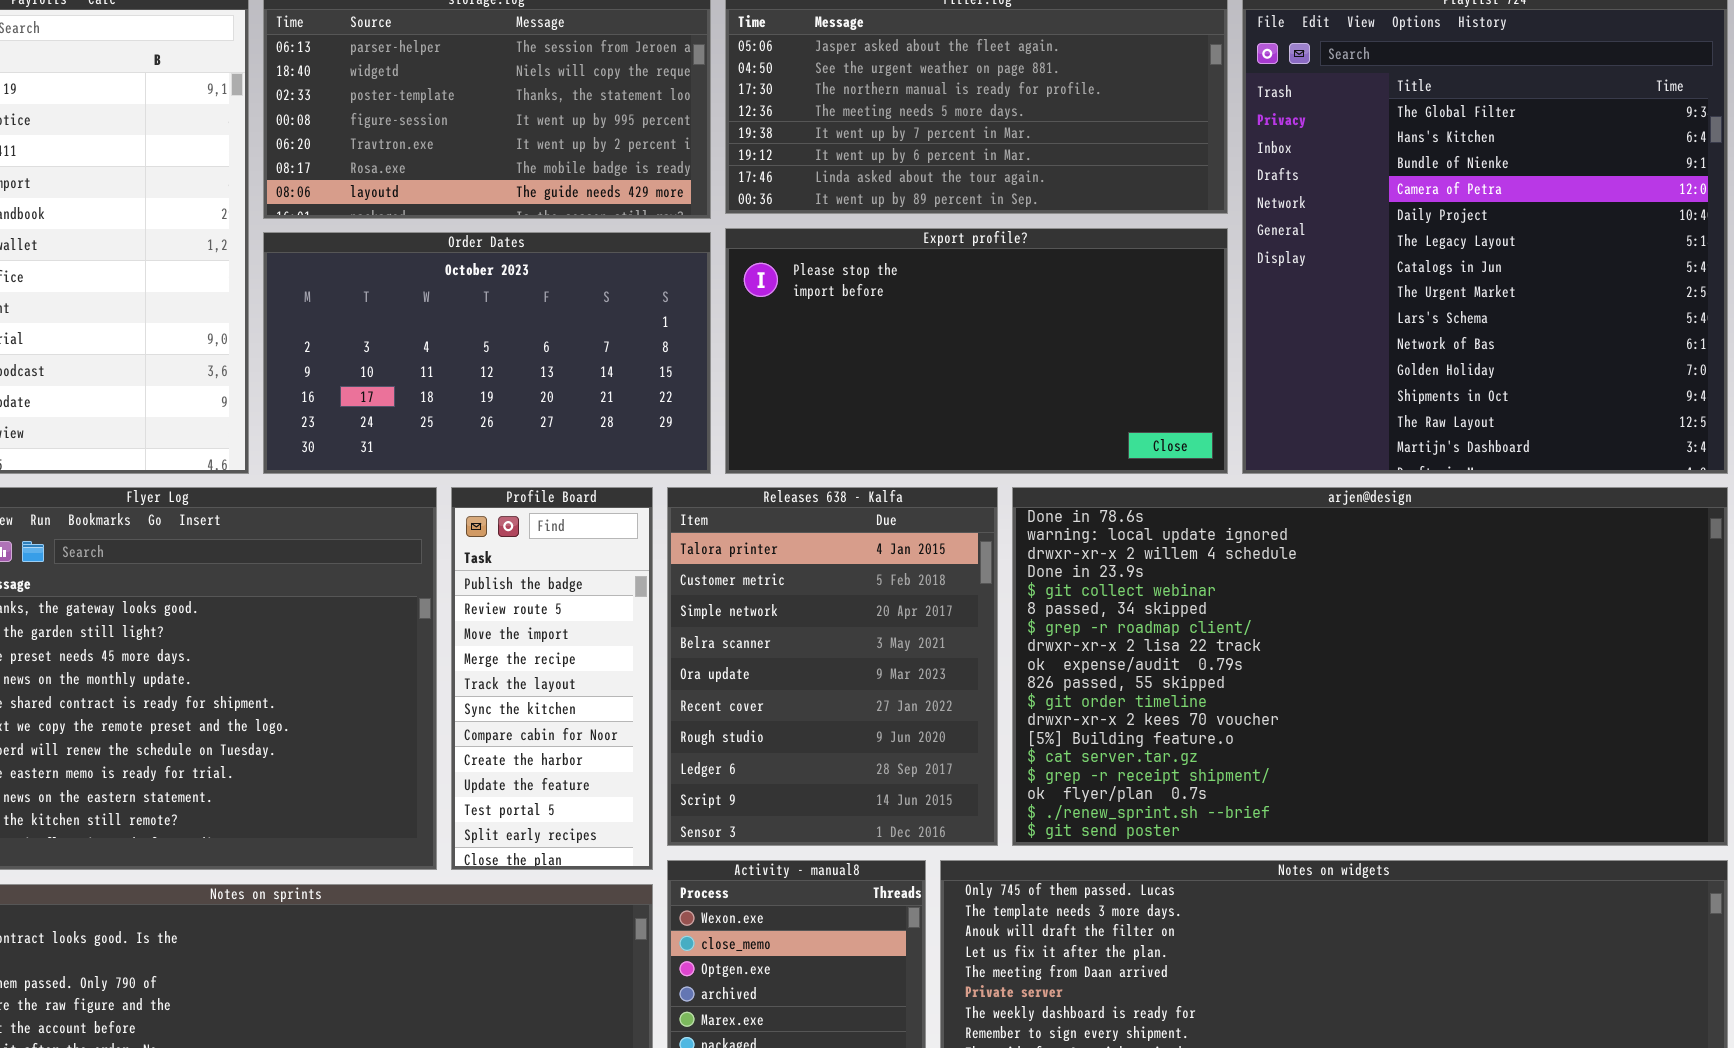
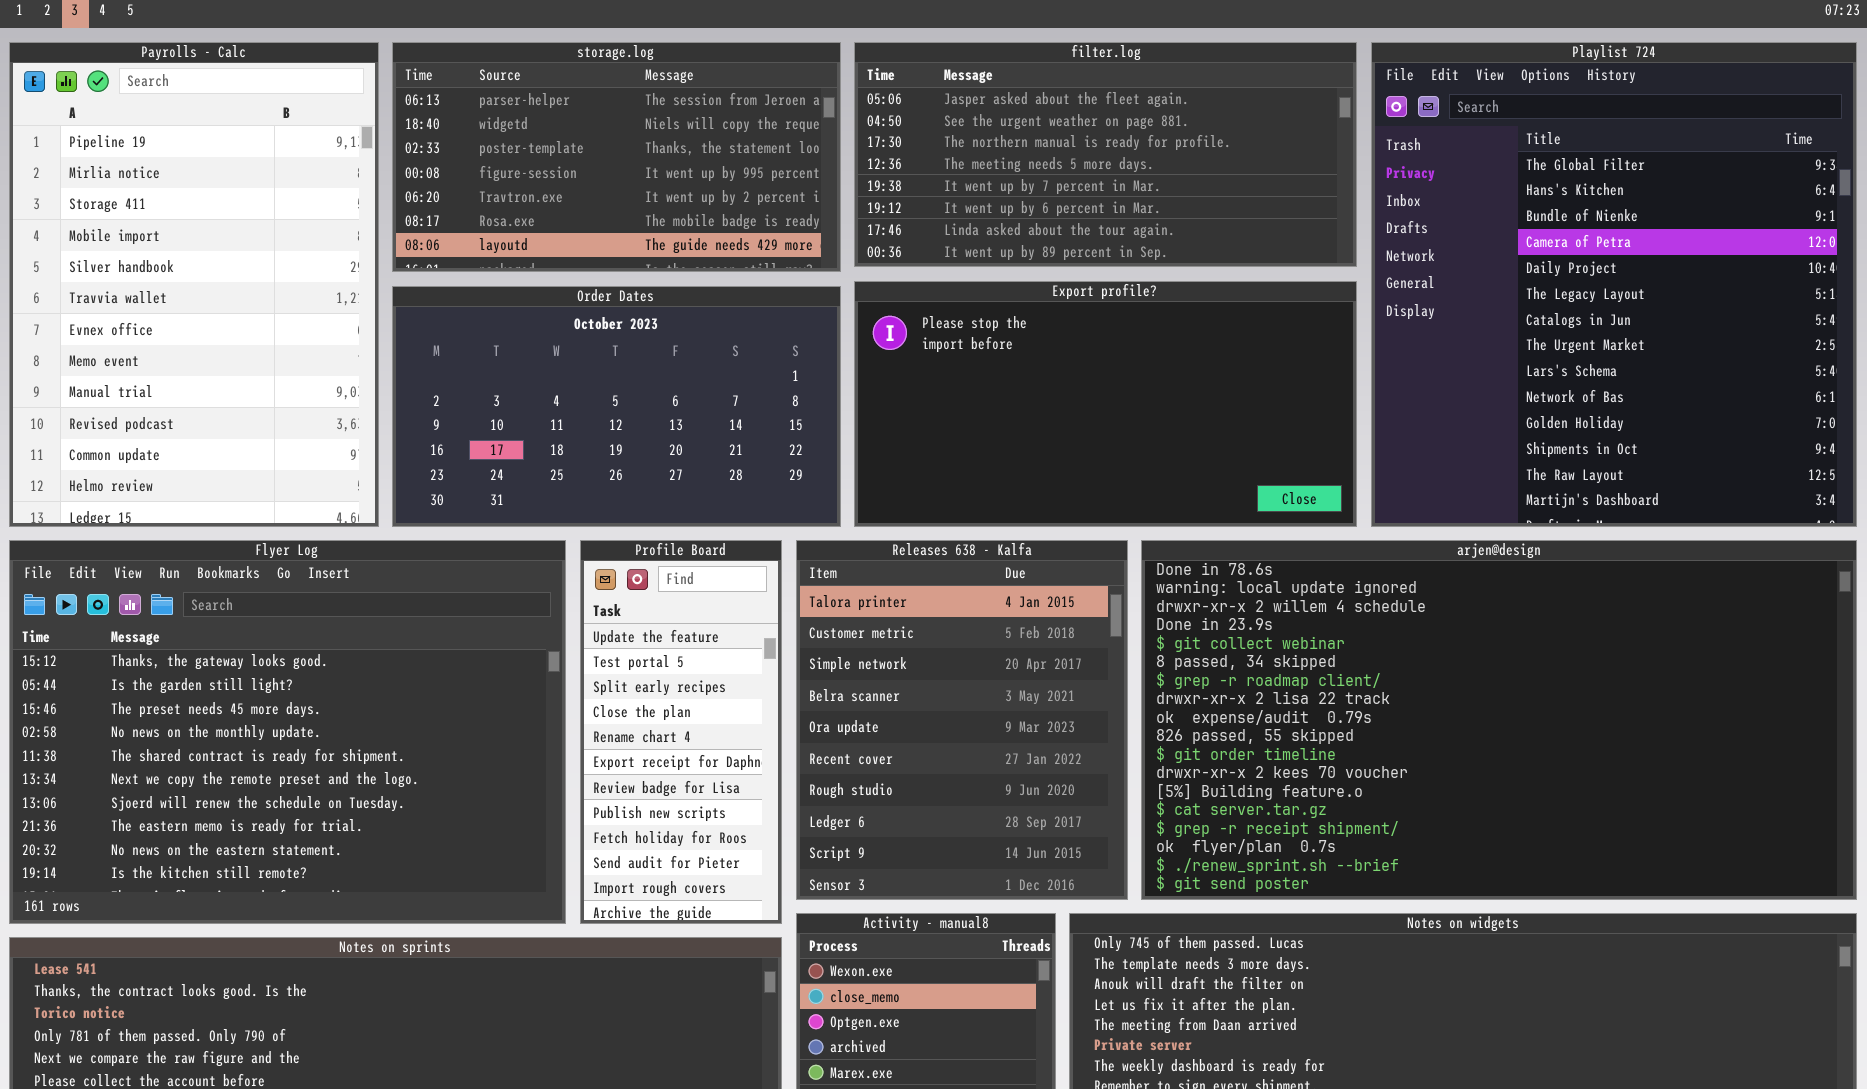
Profile Board: [451,487,653,870] -> [580,540,782,924], scrolled down 8 rows

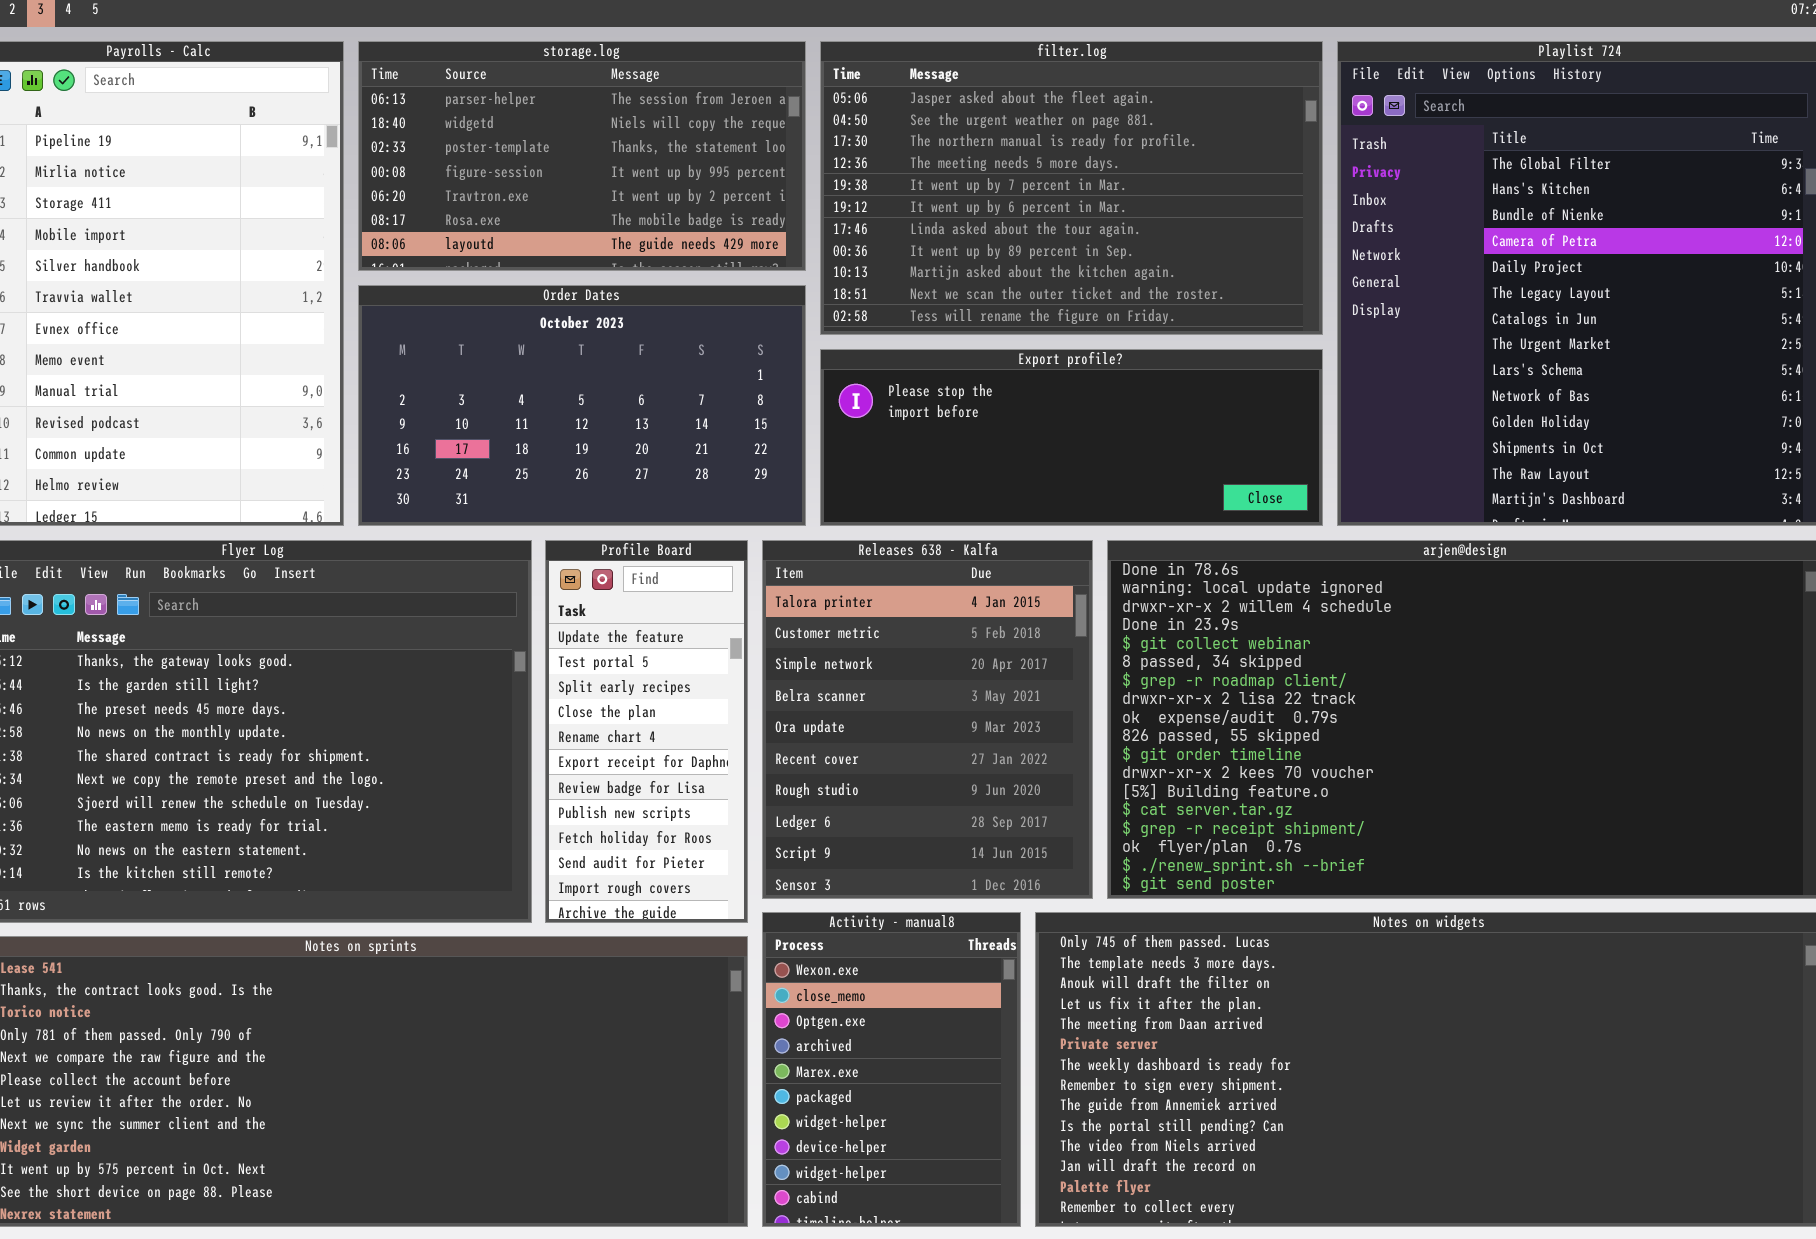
filter.log: [854,42,1357,267] -> [820,41,1323,335], resized
Export profile?: [854,281,1357,527] -> [820,349,1323,526], resized

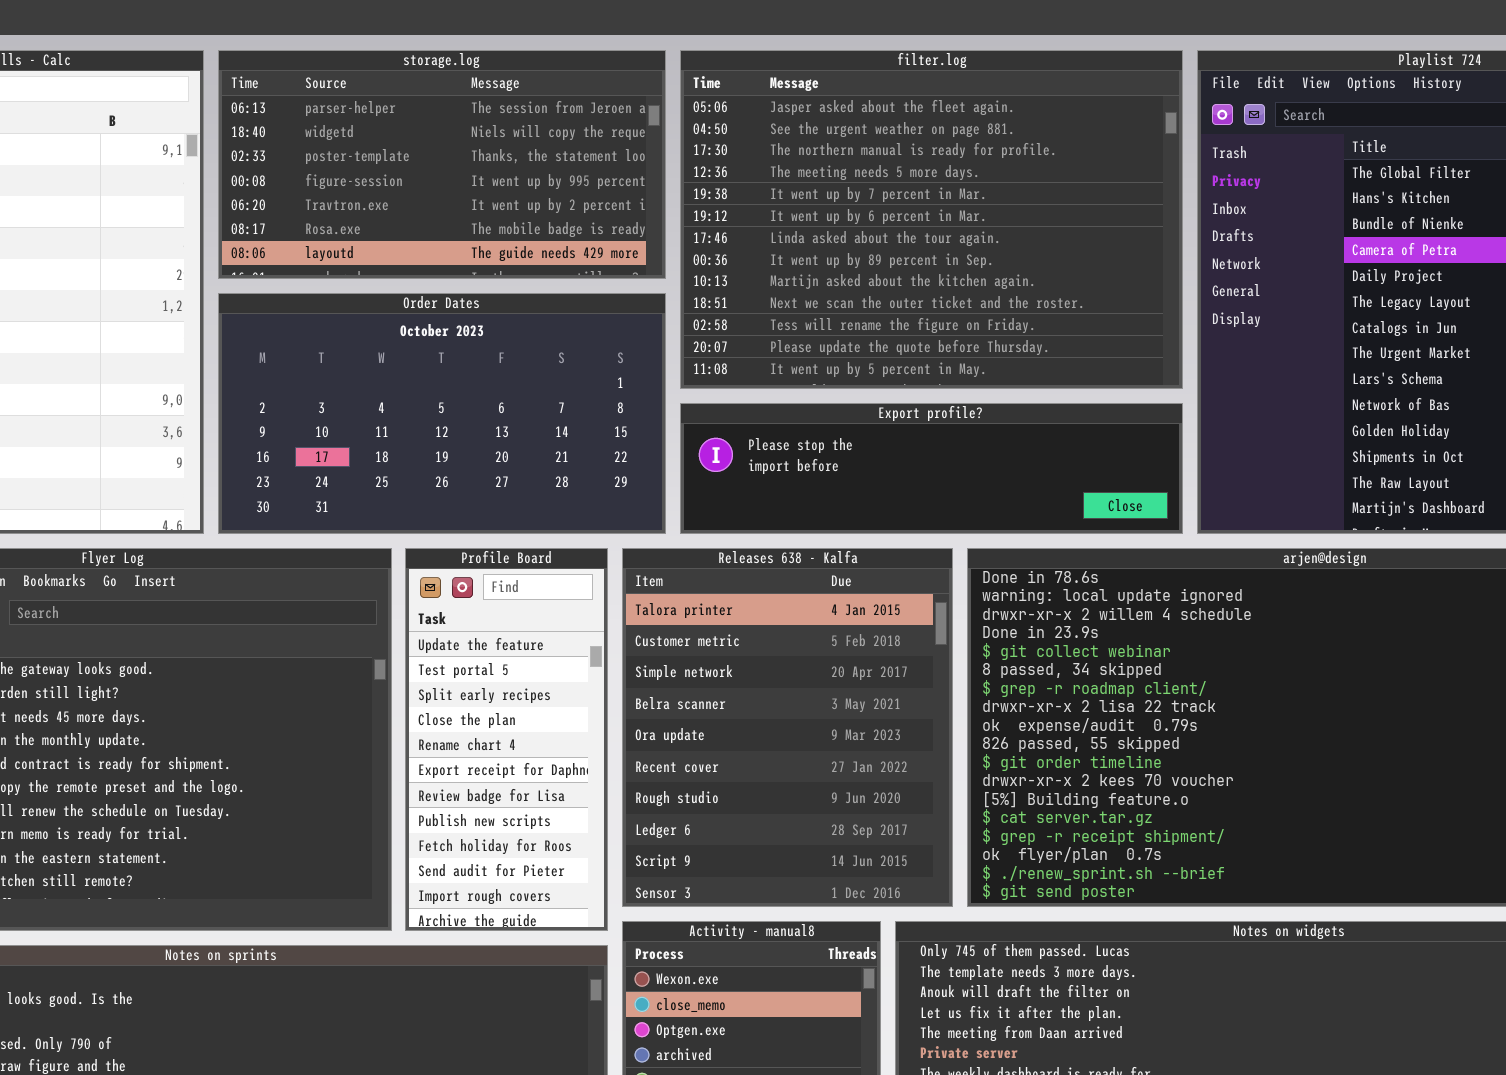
filter.log: [820,41,1323,335] -> [680,50,1183,389], resized
Export profile?: [820,349,1323,526] -> [680,403,1183,534], resized

